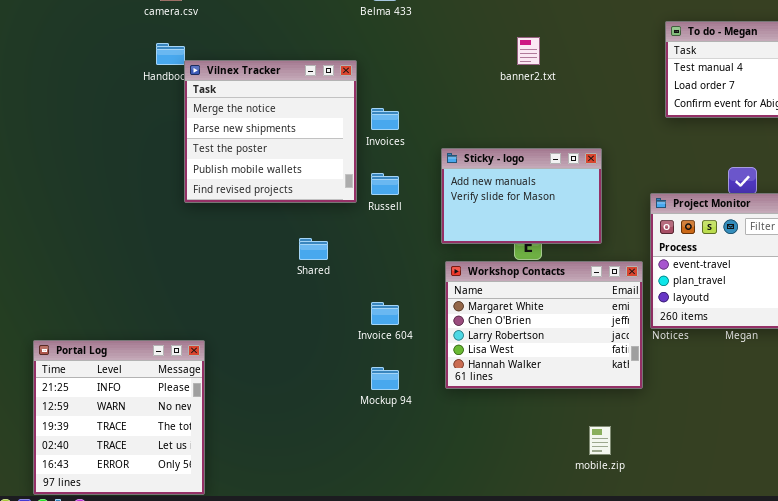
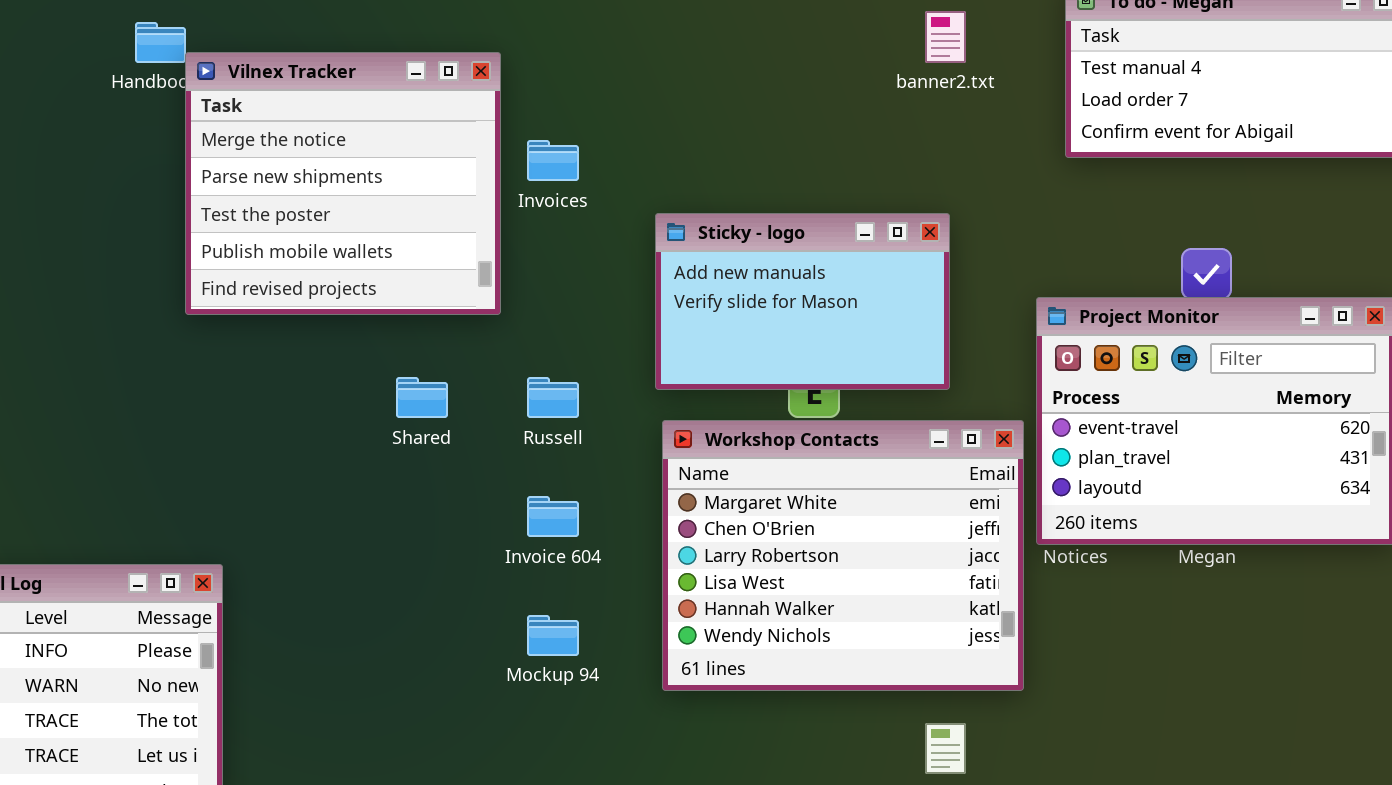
banner2.txt: [517,37,540,65] -> [925,11,966,63], moved
Russell: [371,173,399,195] -> [527,377,579,418], moved
Workshop Contacts: [445,261,643,389] -> [662,420,1024,691], resized

